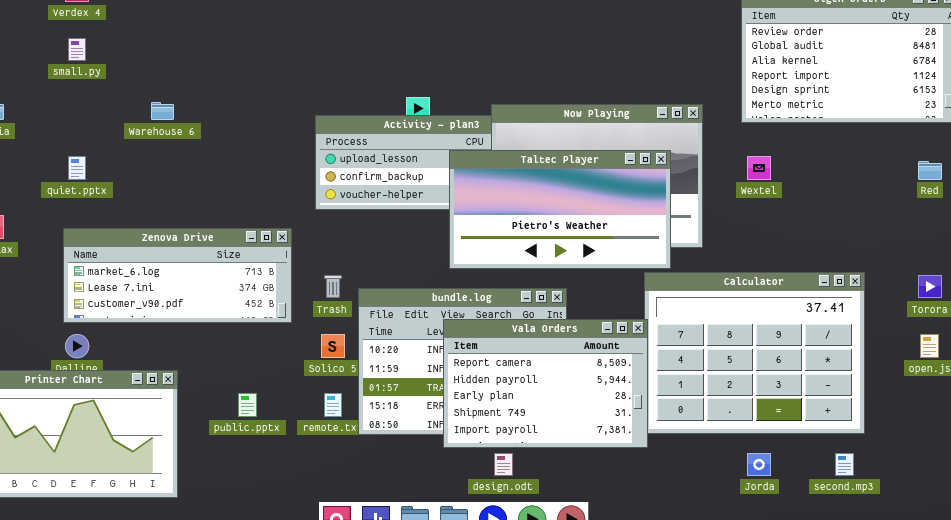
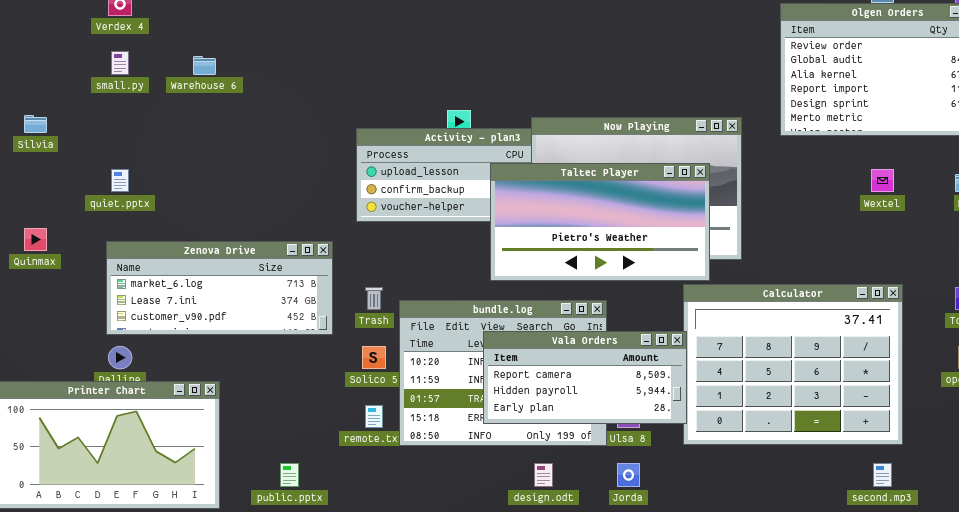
Warehouse 6: [151,102,174,120] -> [193,56,216,75], moved
Wextel: [747,156,771,180] -> [871,169,894,192], moved
Vala Orders: [443,319,648,448] -> [483,331,687,424], resized
public.pptx: [238,393,257,417] -> [280,463,299,487], moved
Jorda: [747,453,771,476] -> [617,463,640,487], moved

